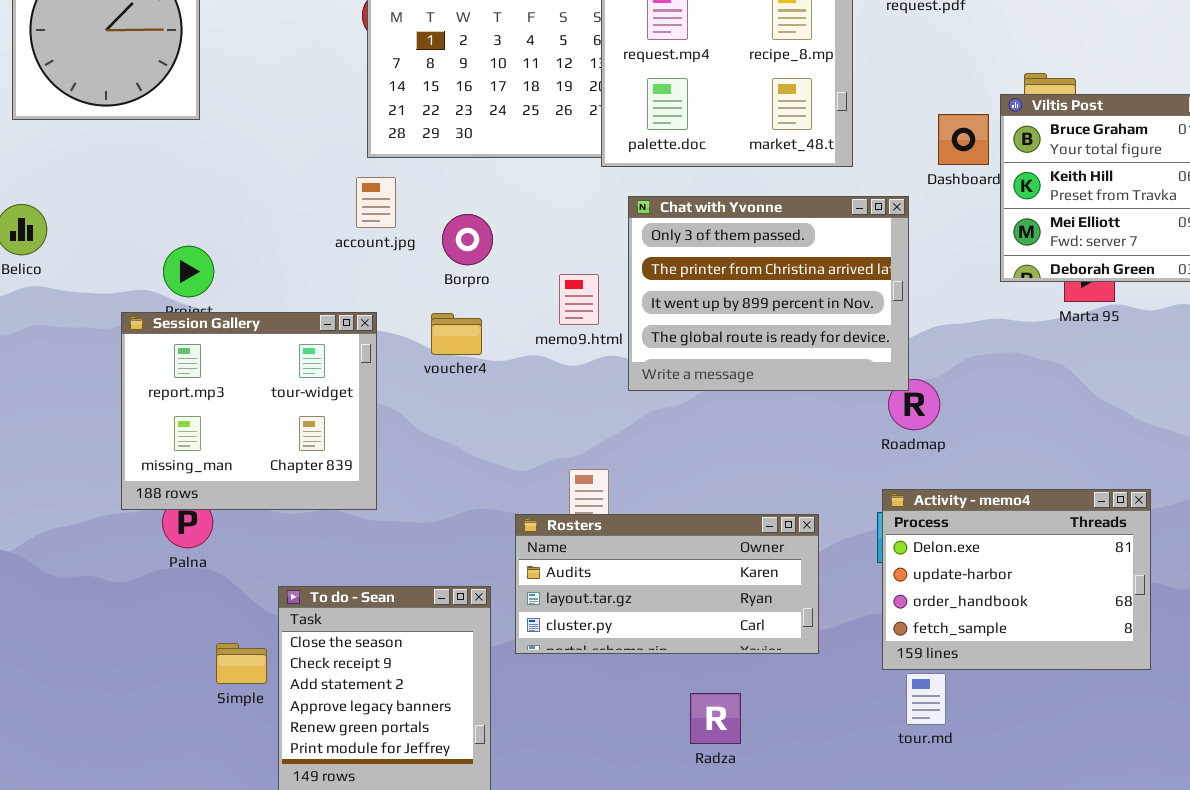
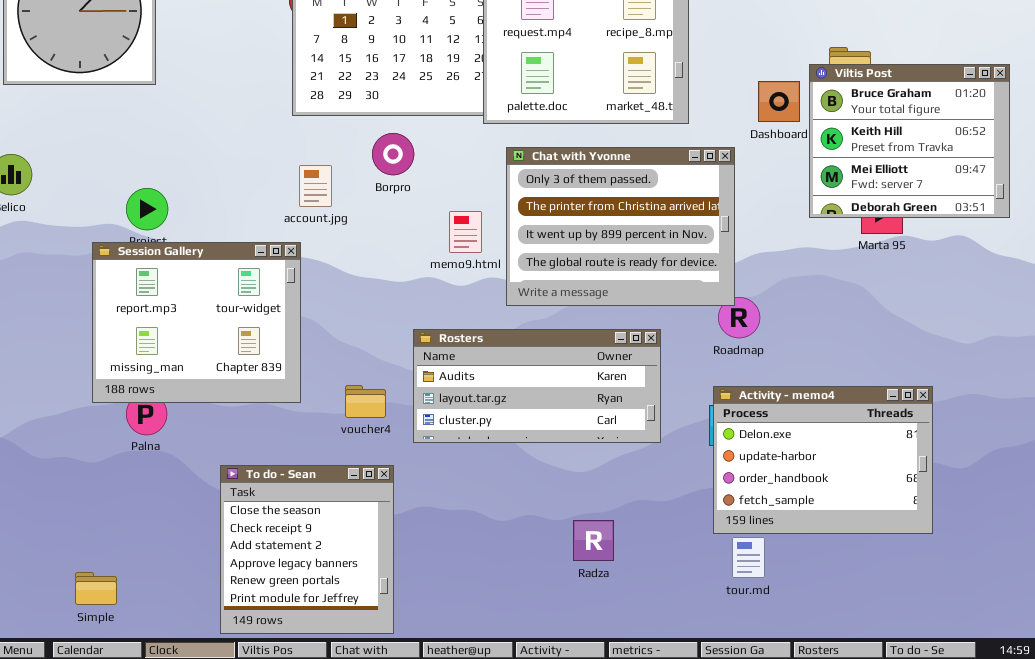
account.jpg: [356,177,396,228] -> [299,165,332,207], moved
Borpro: [442,214,493,265] -> [372,133,414,175], moved
voucher4: [431,313,482,355] -> [345,385,386,418], moved
Rosters: [515,514,819,654] -> [413,329,661,443], moved
Simple: [216,643,267,684] -> [75,572,117,605], moved
Radza: [690,693,741,744] -> [573,520,614,561], moved

